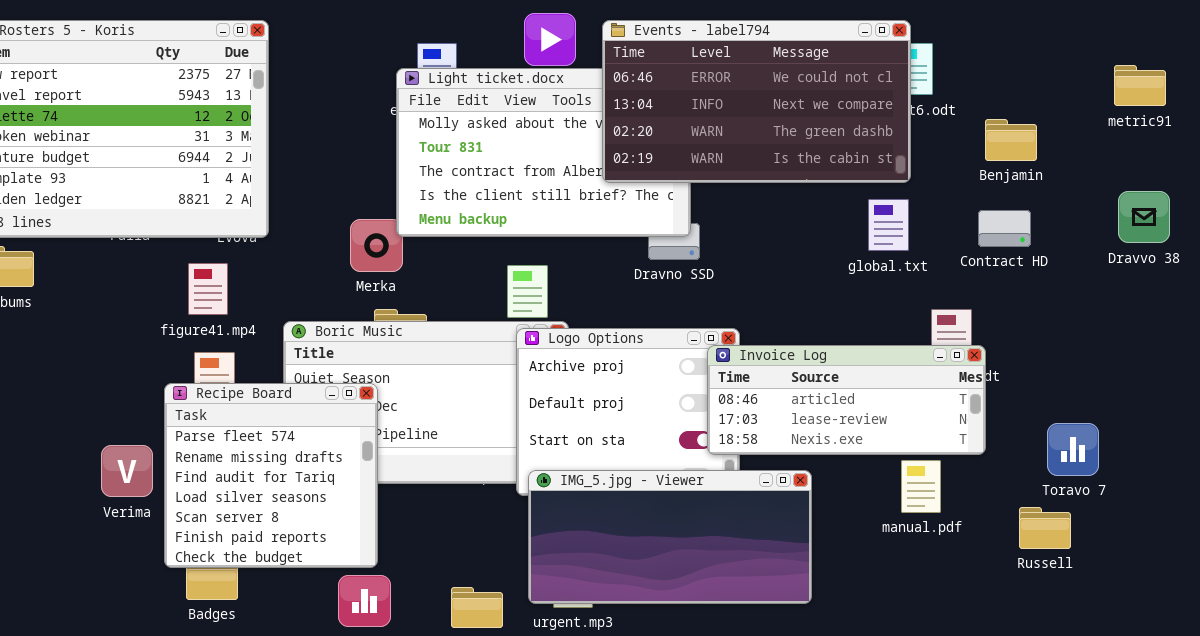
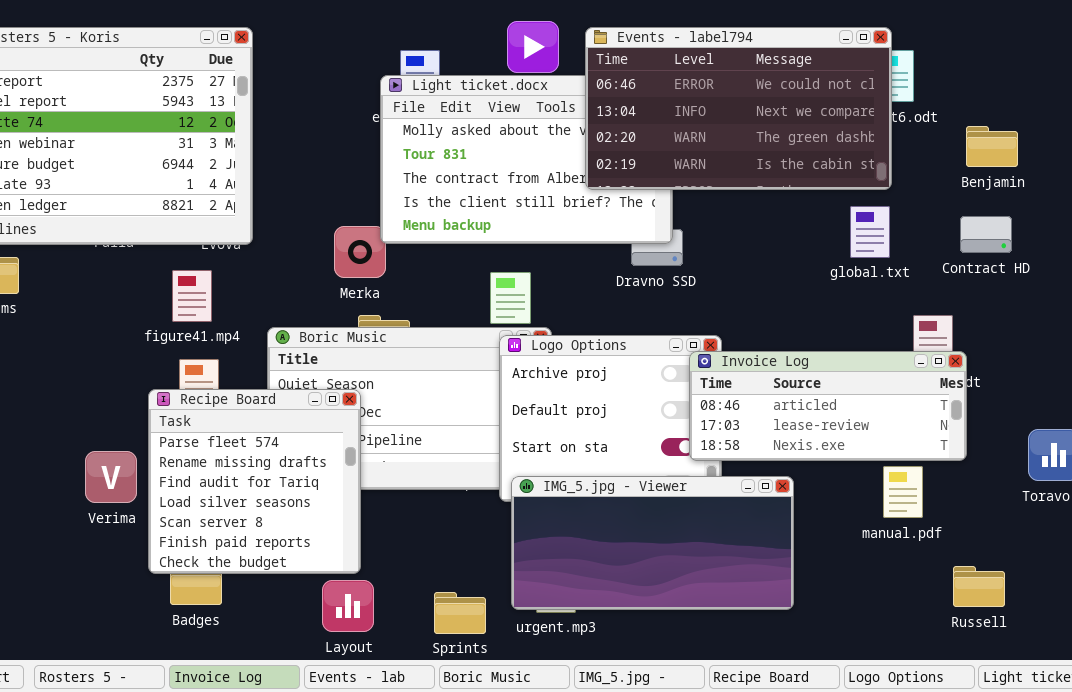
Russell: [1019,507,1071,549] -> [953,566,1005,607], moved

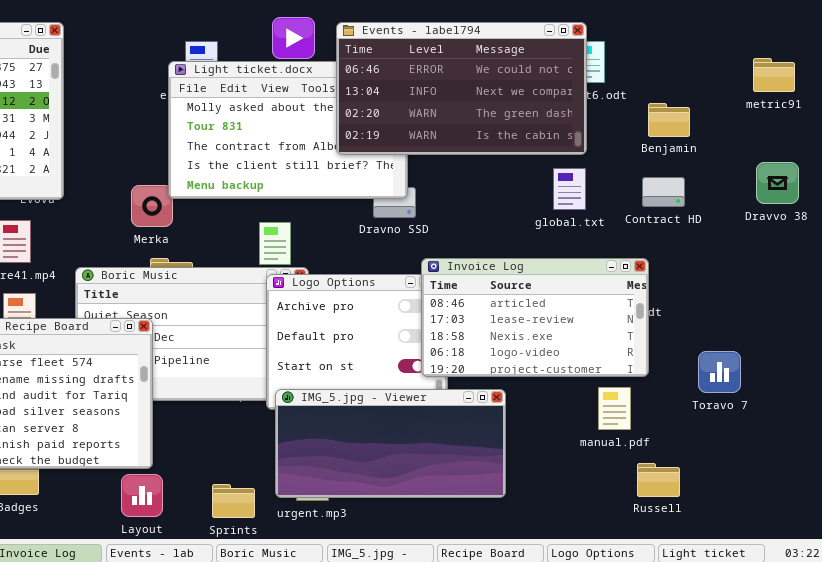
Invoice Log: [689,351,967,461] -> [421,258,649,377], resized
manual.pdf: [883,466,923,518] -> [598,387,631,430], moved

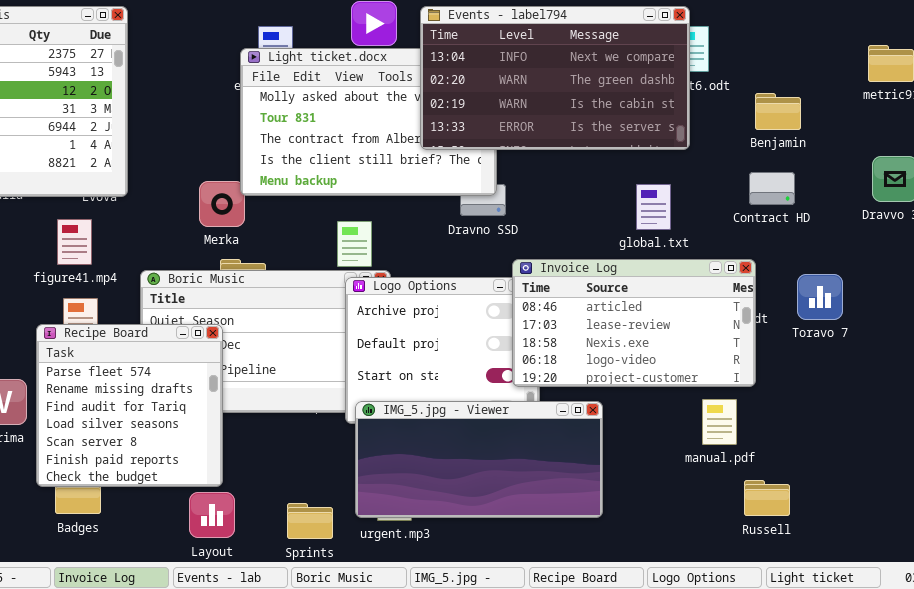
Events - label794: [336,22,587,155] -> [420,6,690,150], scrolled down 1 row
global.txt: [553,168,586,210] -> [636,184,671,230], moved
Toravo 7: [698,351,741,393] -> [797,274,843,320], moved

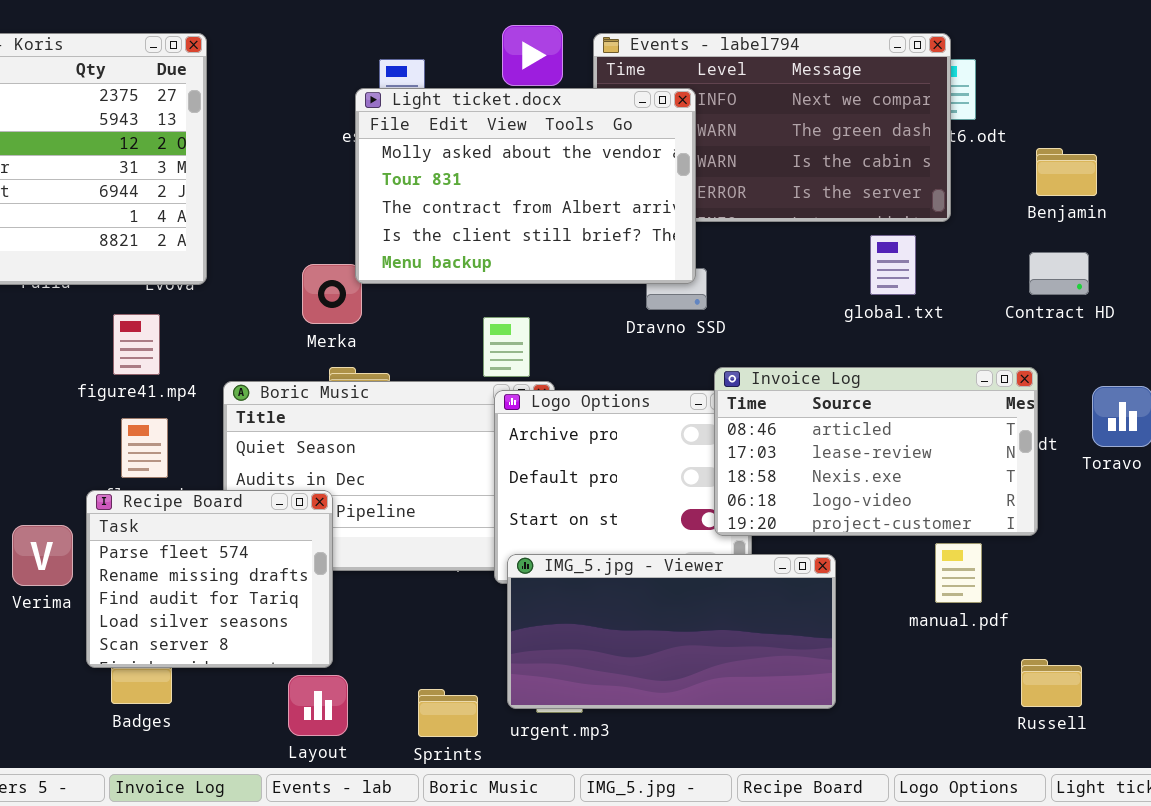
Light ticket.docx: [240,48,497,196] -> [355,88,696,284], raised
global.txt: [636,184,671,230] -> [870,235,916,295], moved
Recipe Board: [36,324,223,487] -> [86,490,333,668], resized
manual.pdf: [702,399,737,445] -> [935,543,982,603], moved

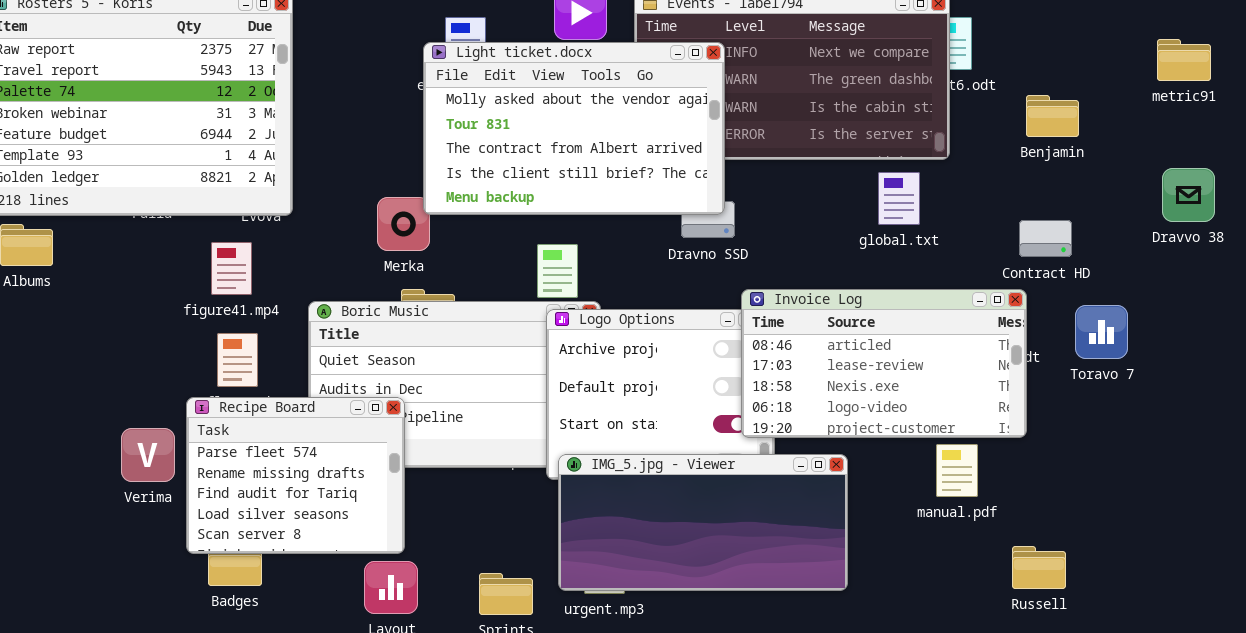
Contract HD: [1029,252,1089,295] -> [1019,220,1072,257], moved

